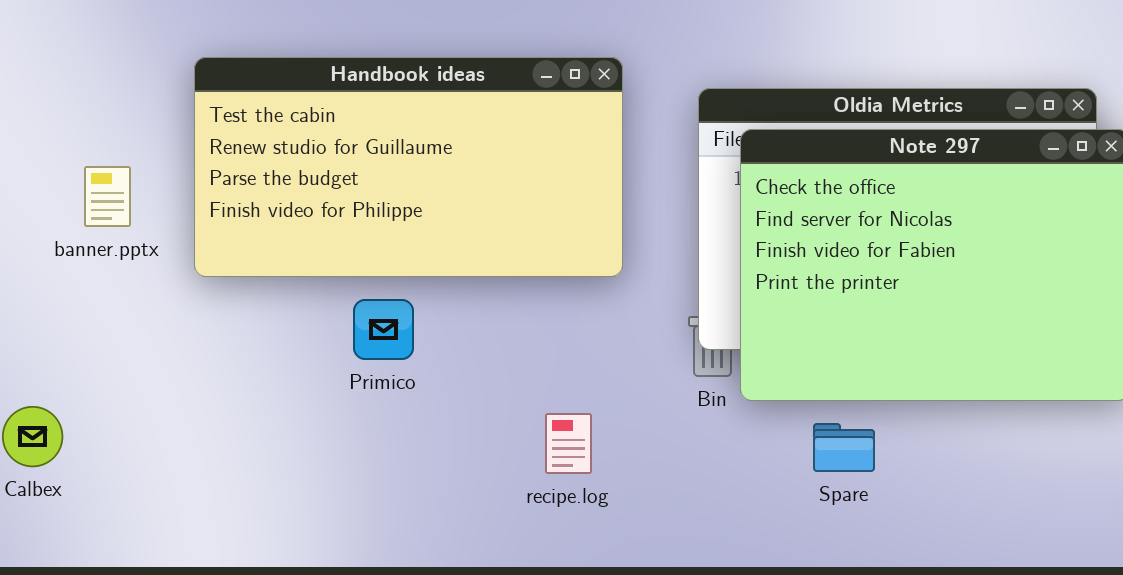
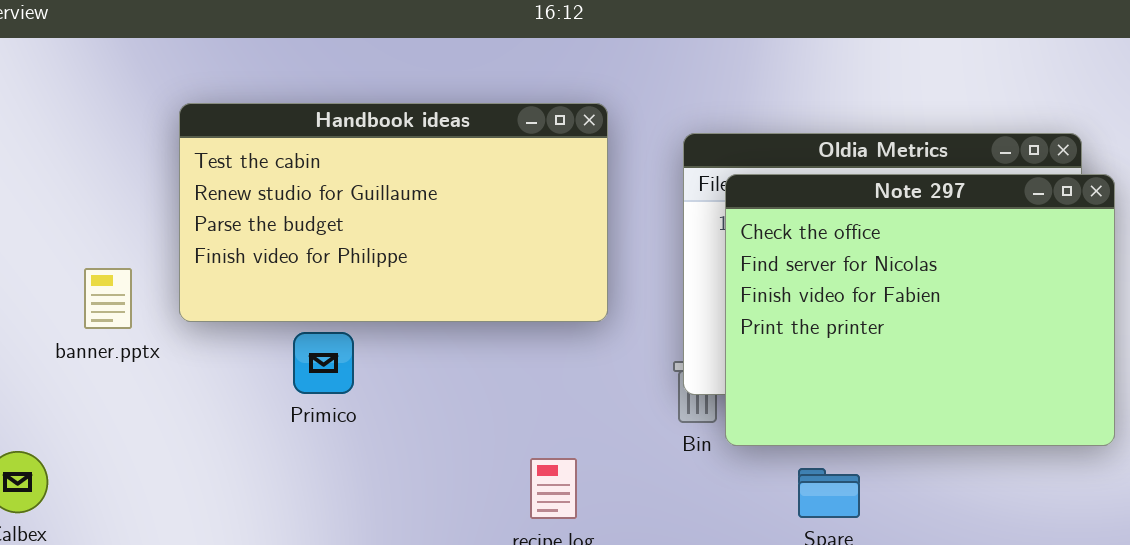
banner.pptx: [84,166,131,227] -> [84,268,132,329], moved
Primico: [353,299,414,360] -> [293,332,354,394], moved

